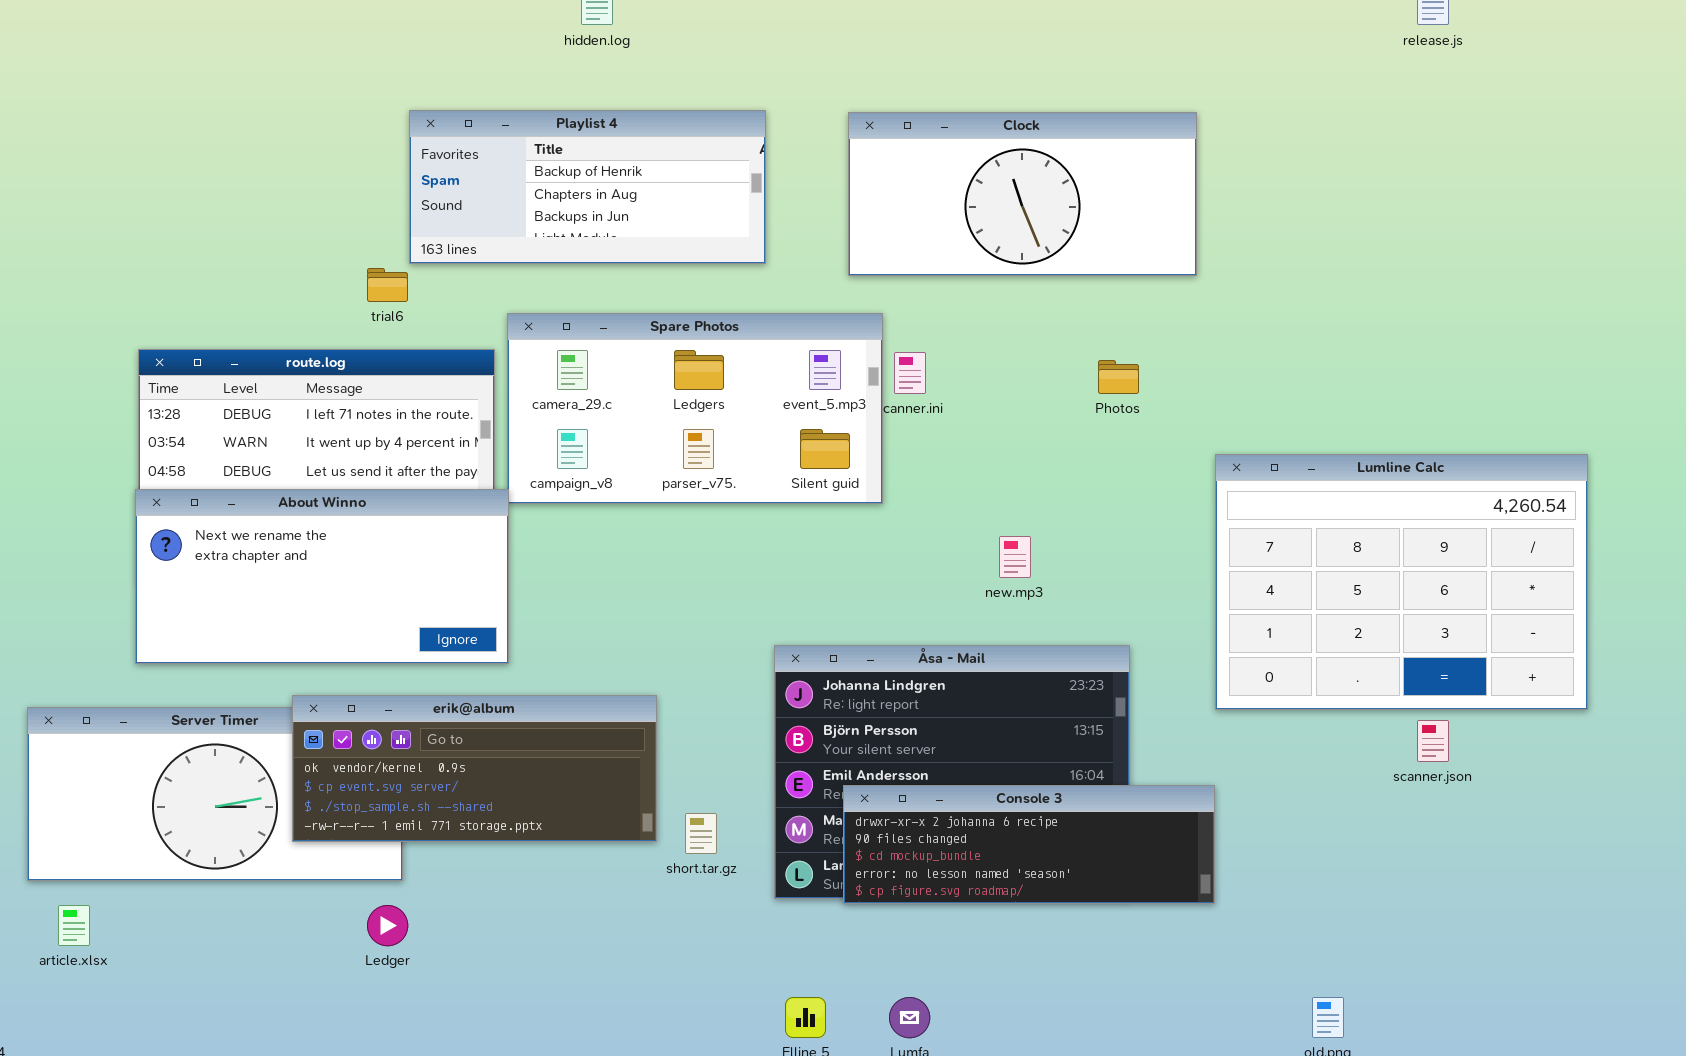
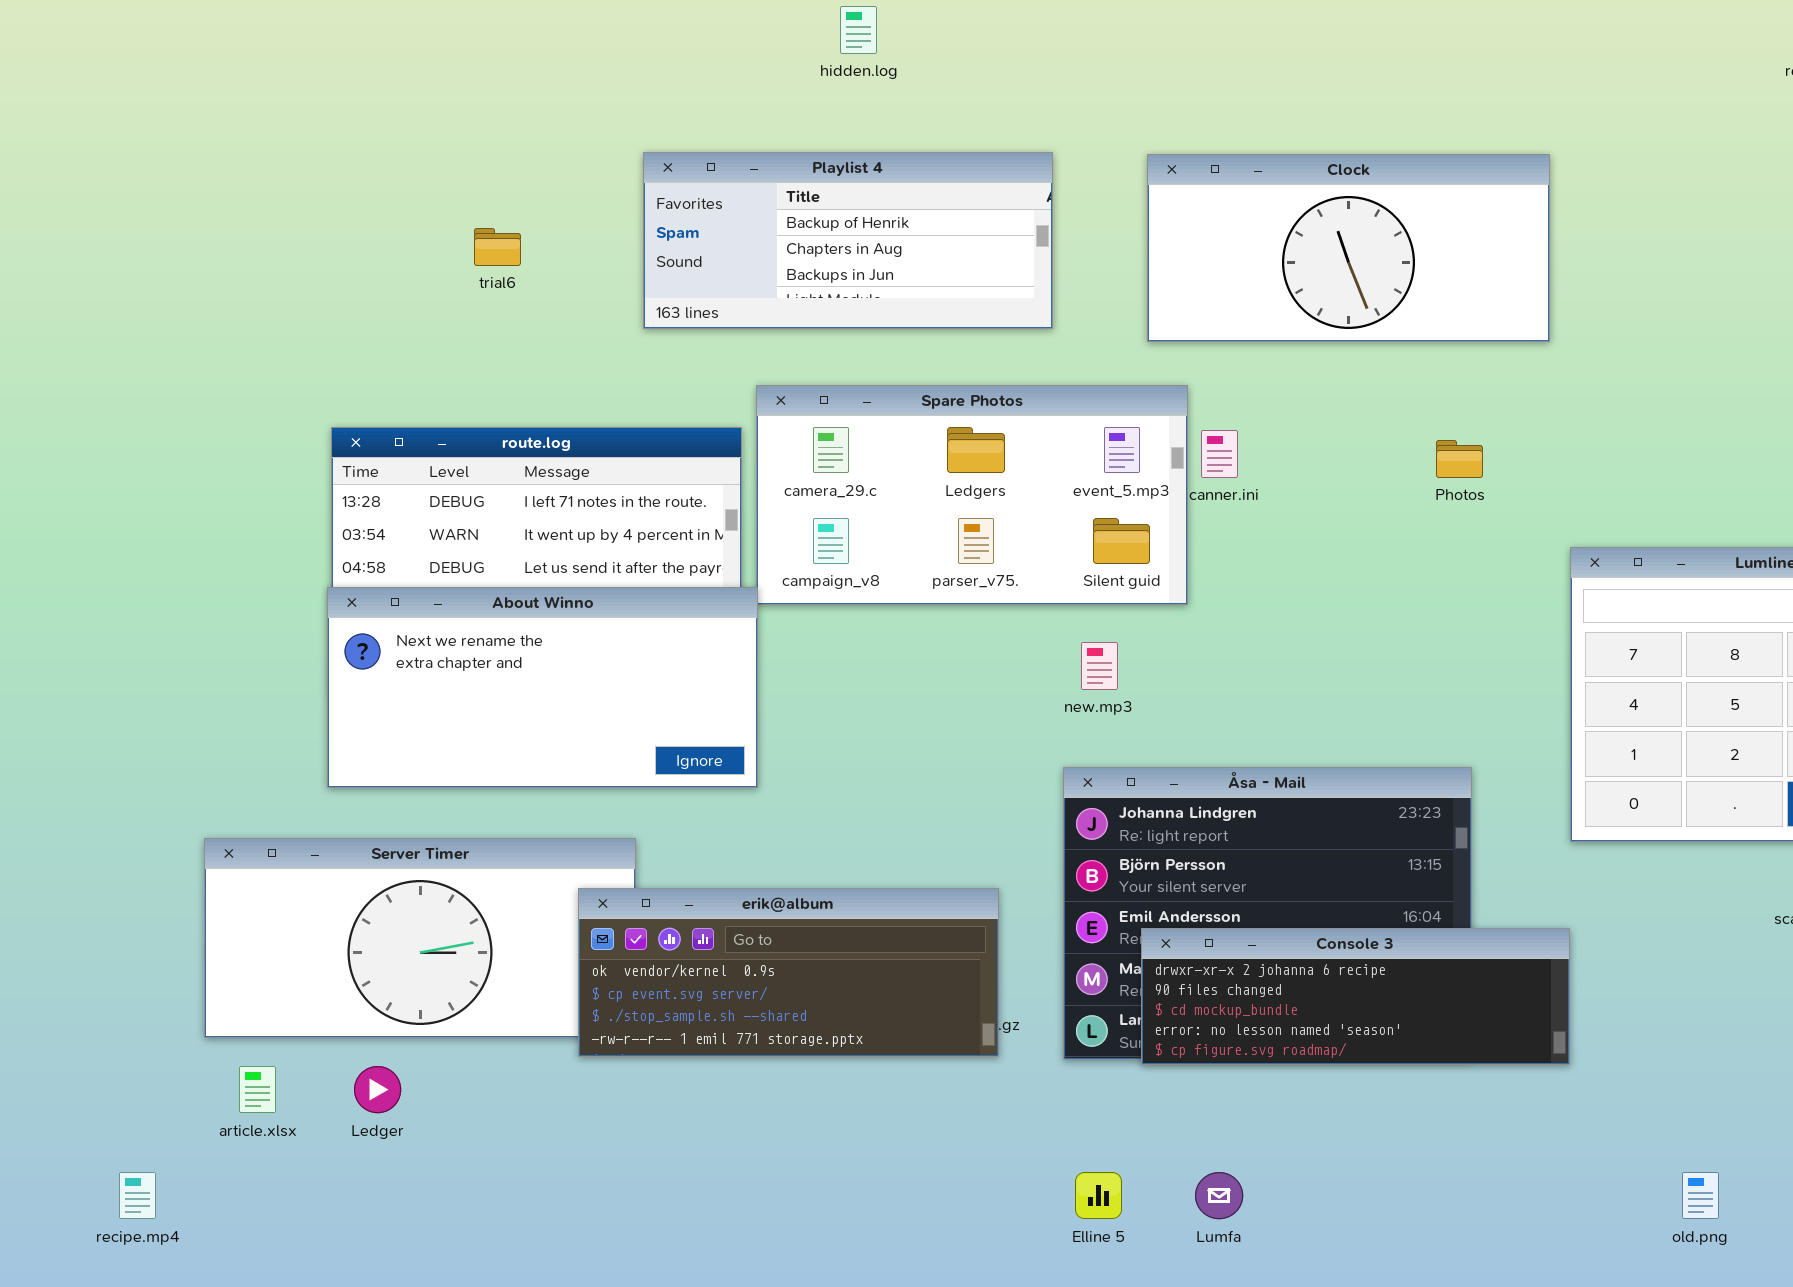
trial6: [367,268,408,302] -> [474,228,521,266], moved
new.mp3: [999,536,1031,578] -> [1081,642,1118,690], moved
erik@album: [292,695,657,842] -> [578,888,999,1057], moved
Ledger: [367,905,408,946] -> [354,1066,401,1113], moved

